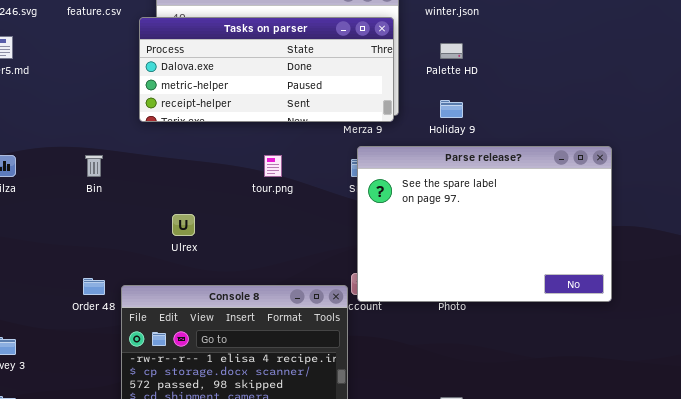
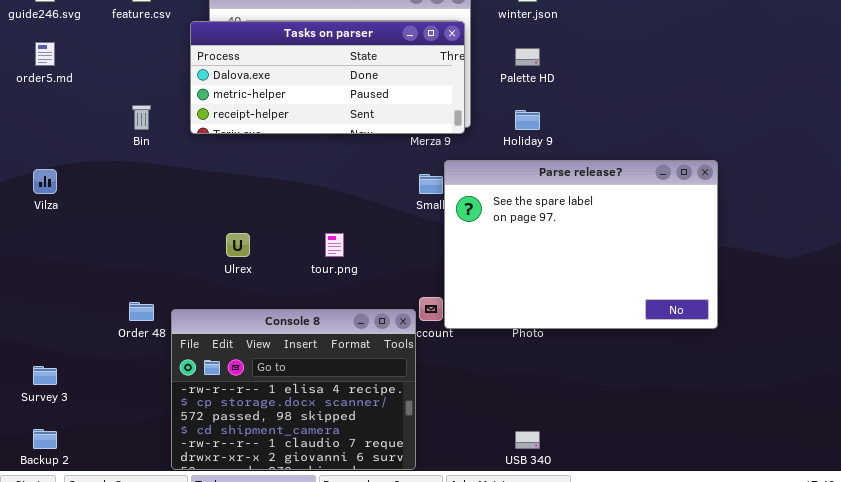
Parse release?: [357,146,612,302] -> [444,160,718,329], moved
Bin: [85,155,103,177] -> [132,105,151,130], moved
tour.png: [264,155,282,177] -> [325,233,344,257], moved

